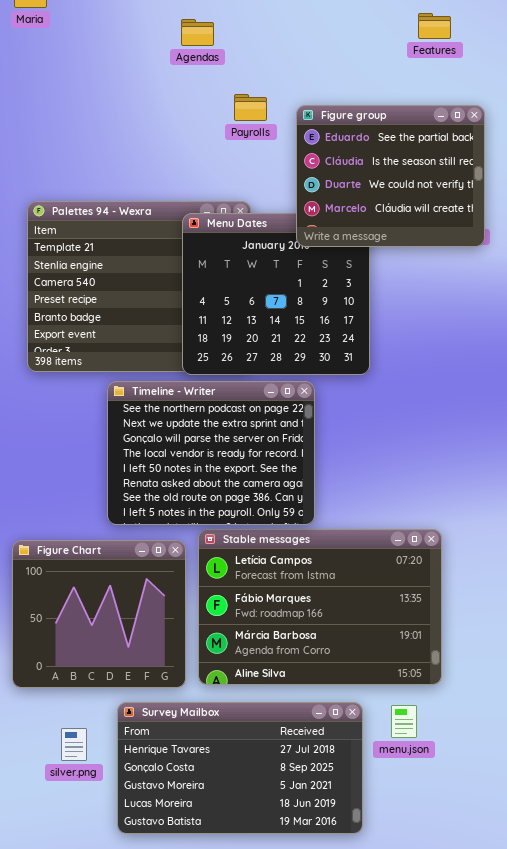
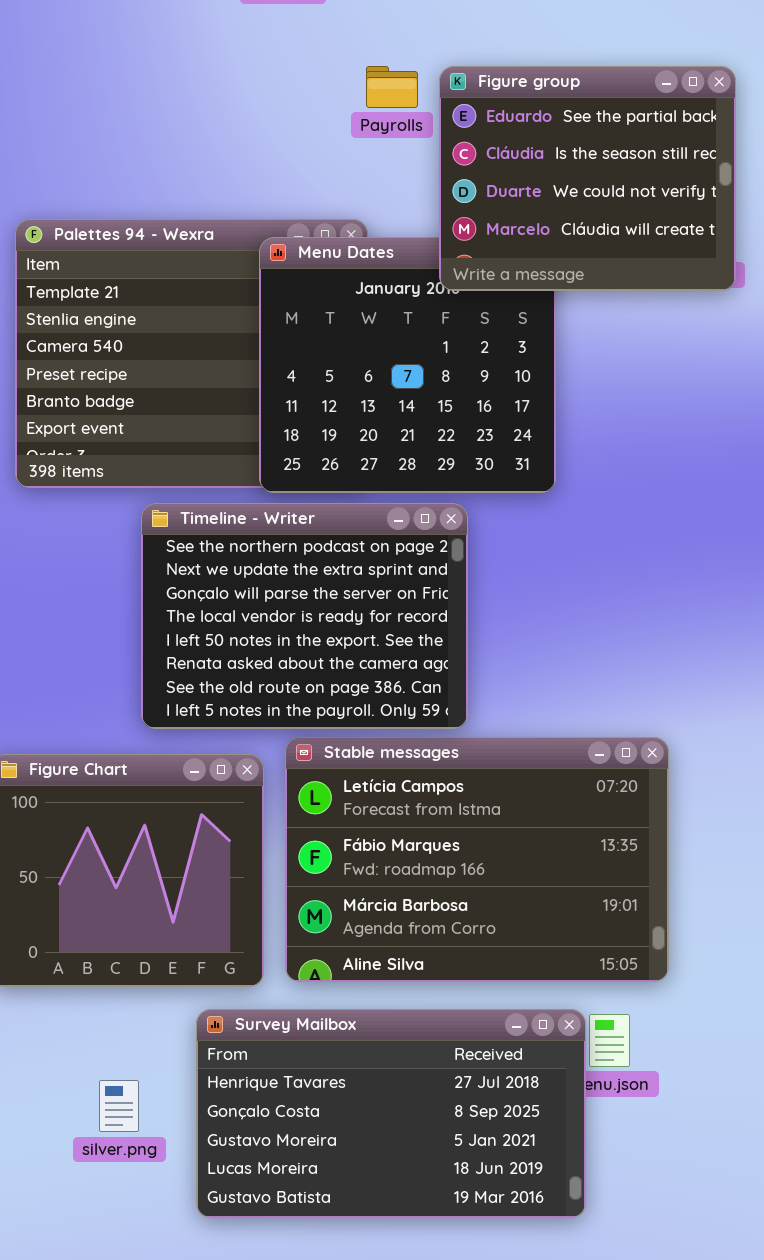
Payrolls: [234,94,267,121] -> [366,66,418,108], moved
Survey Mailbox: [117,702,363,834] -> [196,1009,586,1218], moved
silver.png: [61,728,87,761] -> [99,1080,139,1132], moved

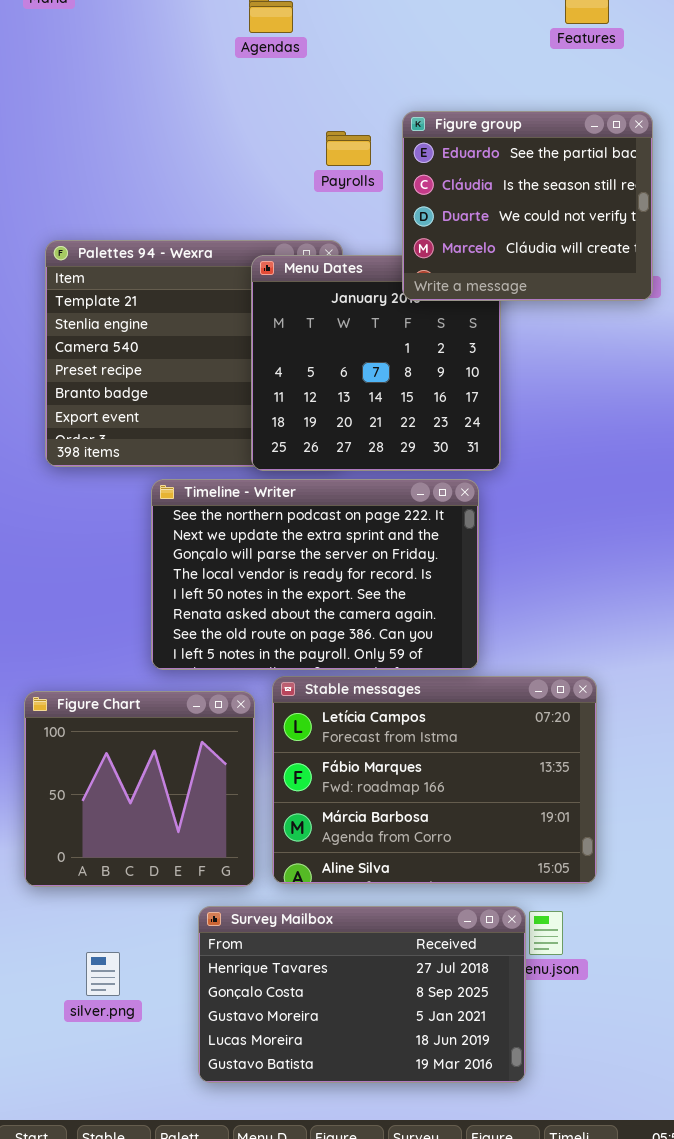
Payrolls: [366,66,418,108] -> [326,131,371,166], moved
Timeline - Writer: [141,503,468,729] -> [151,479,479,670], resized
silver.png: [99,1080,139,1132] -> [86,952,120,996], moved

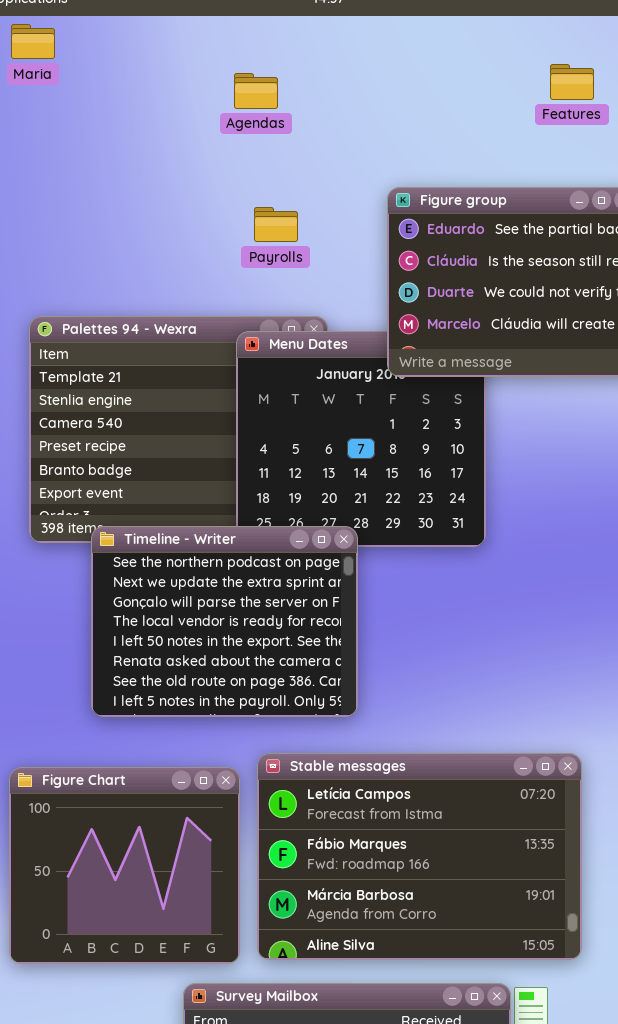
Payrolls: [326,131,371,166] -> [254,207,298,242], moved
Timeline - Writer: [151,479,479,670] -> [91,526,358,717], moved, resized

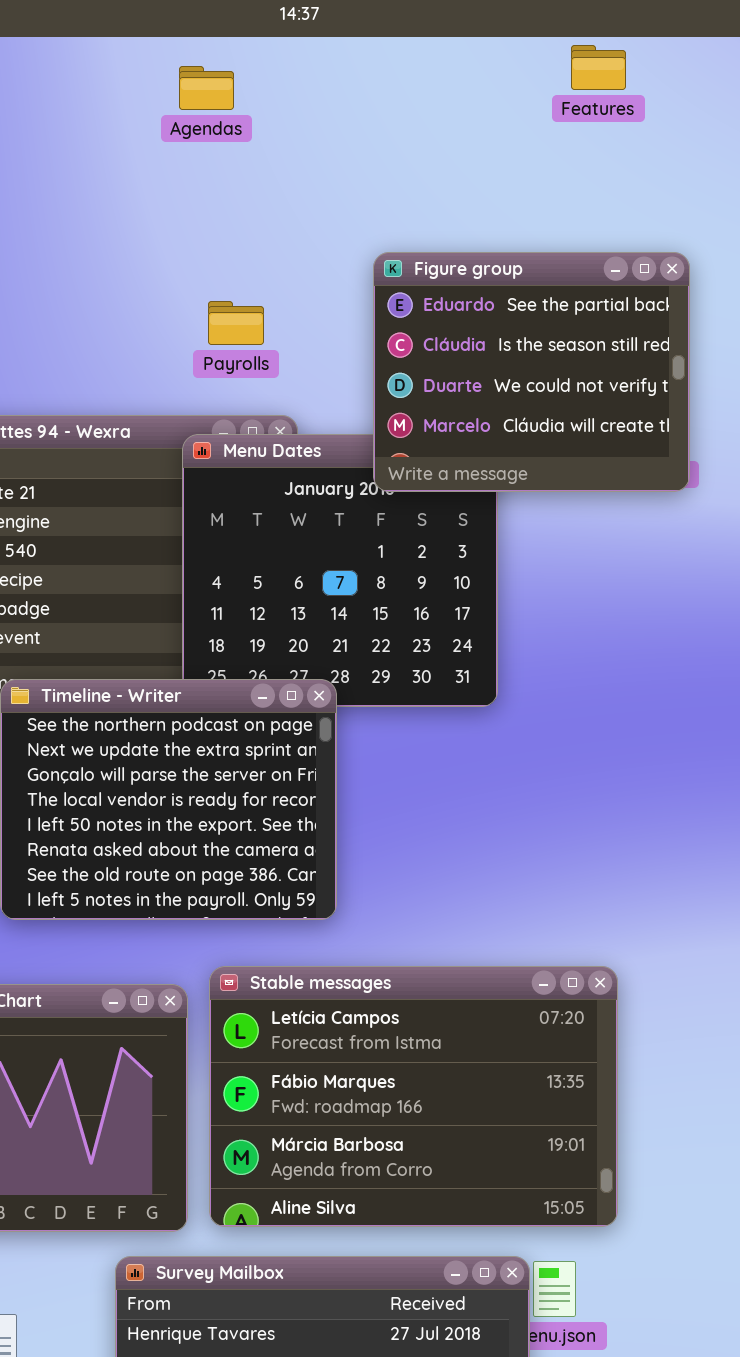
Features: [550,64,594,100] -> [571,45,626,90], moved
Agendas: [234,73,278,109] -> [179,66,234,110], moved
Payrolls: [254,207,298,242] -> [208,301,264,345], moved

